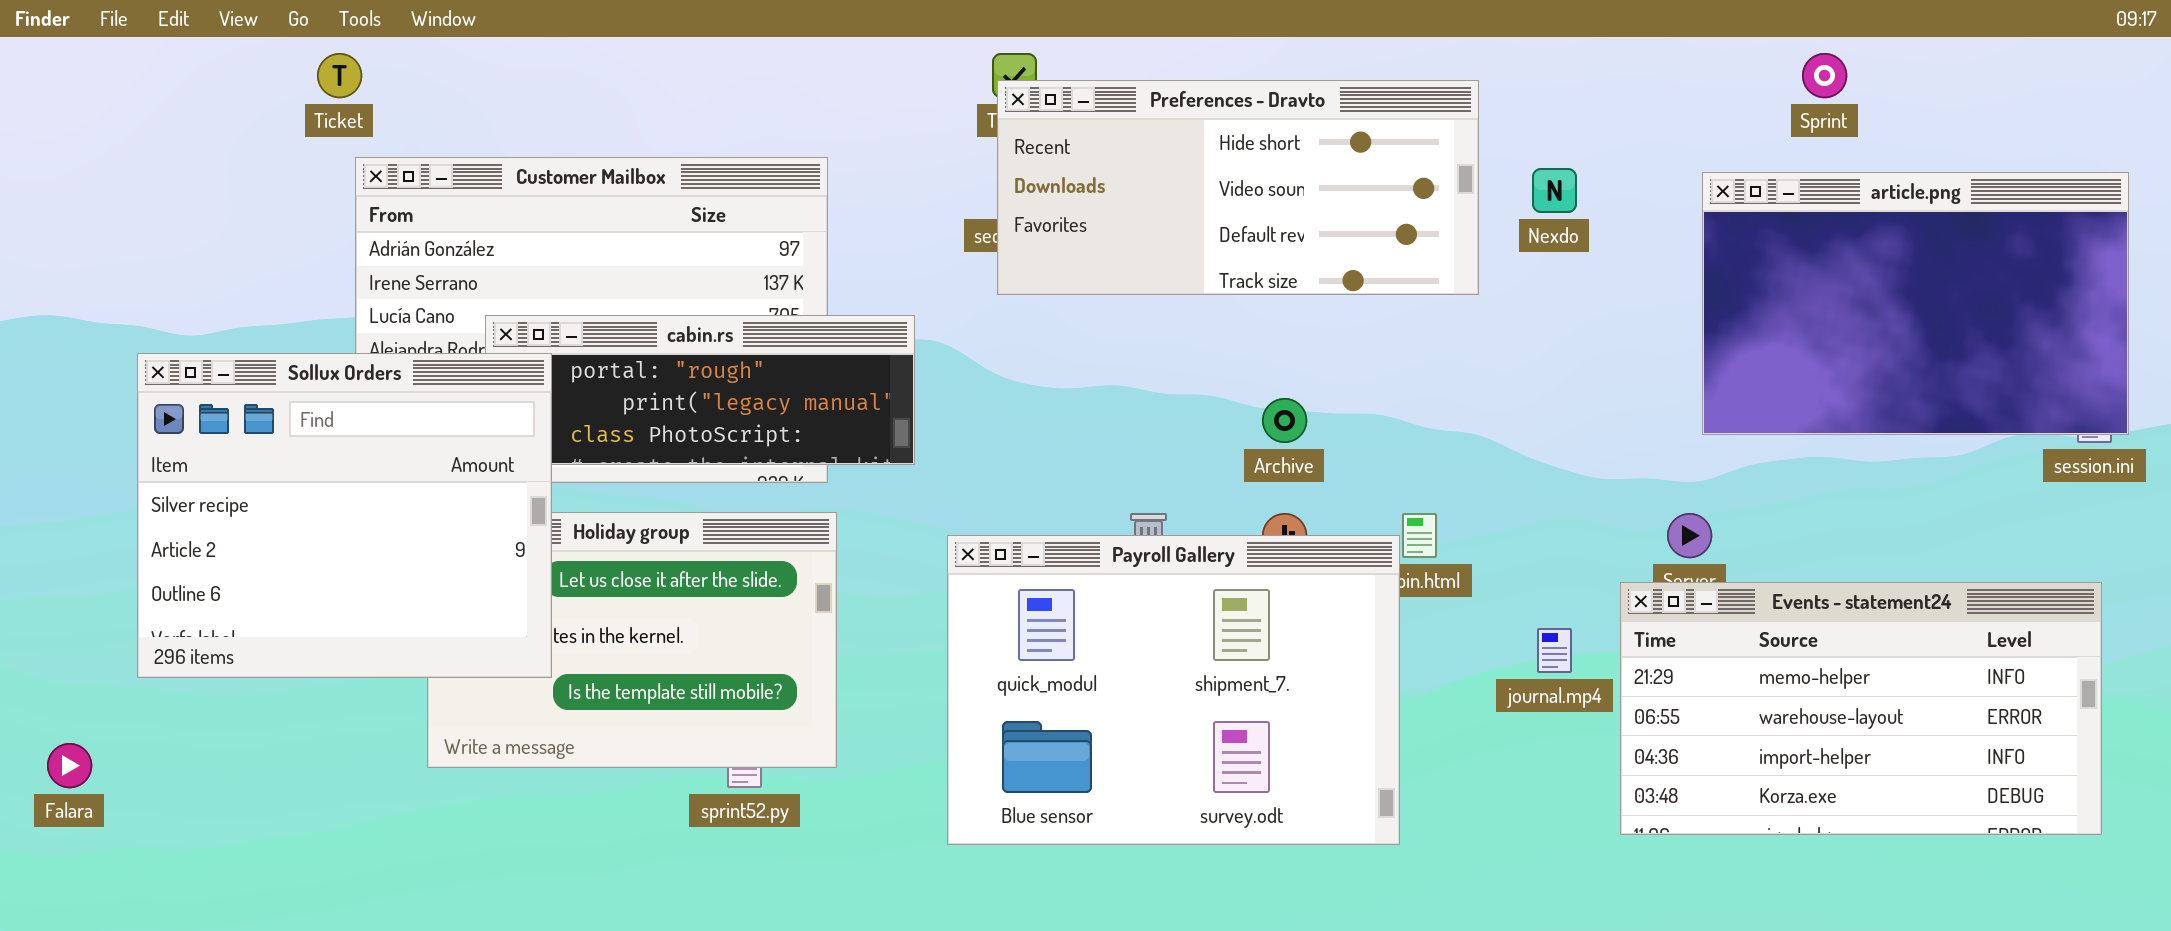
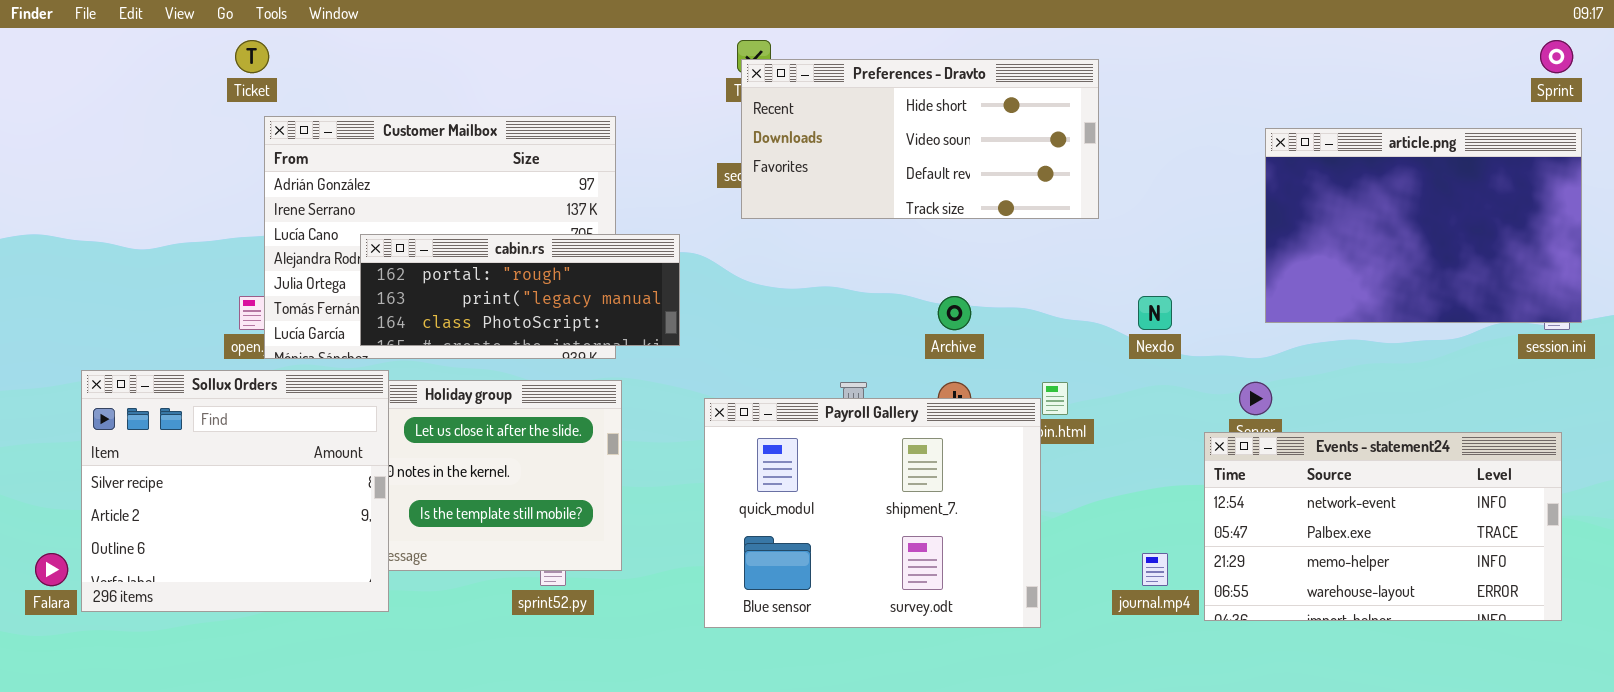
Sprint: [1802,53,1847,98] -> [1540,40,1573,73], moved
Nexdo: [1532,168,1577,213] -> [1138,296,1172,330], moved
Sollux Orders: [137,353,552,678] -> [81,370,389,612], moved
Events - statement24: [1620,582,2102,835] -> [1204,432,1562,621], scrolled up 2 rows
journal.mp4: [1537,628,1572,673] -> [1142,553,1168,586], moved

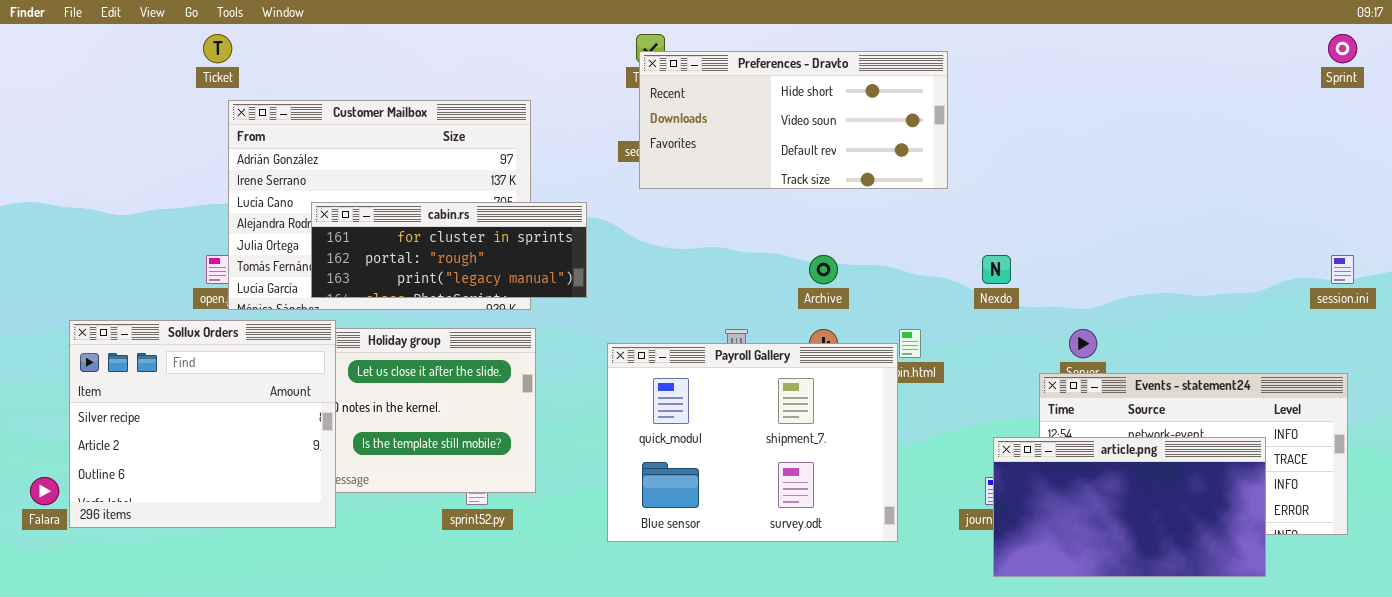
article.png: [1265,128,1582,323] -> [993,437,1266,577], moved, resized
cabin.rs: [360,234,680,346] -> [311,202,587,298], scrolled up 1 row

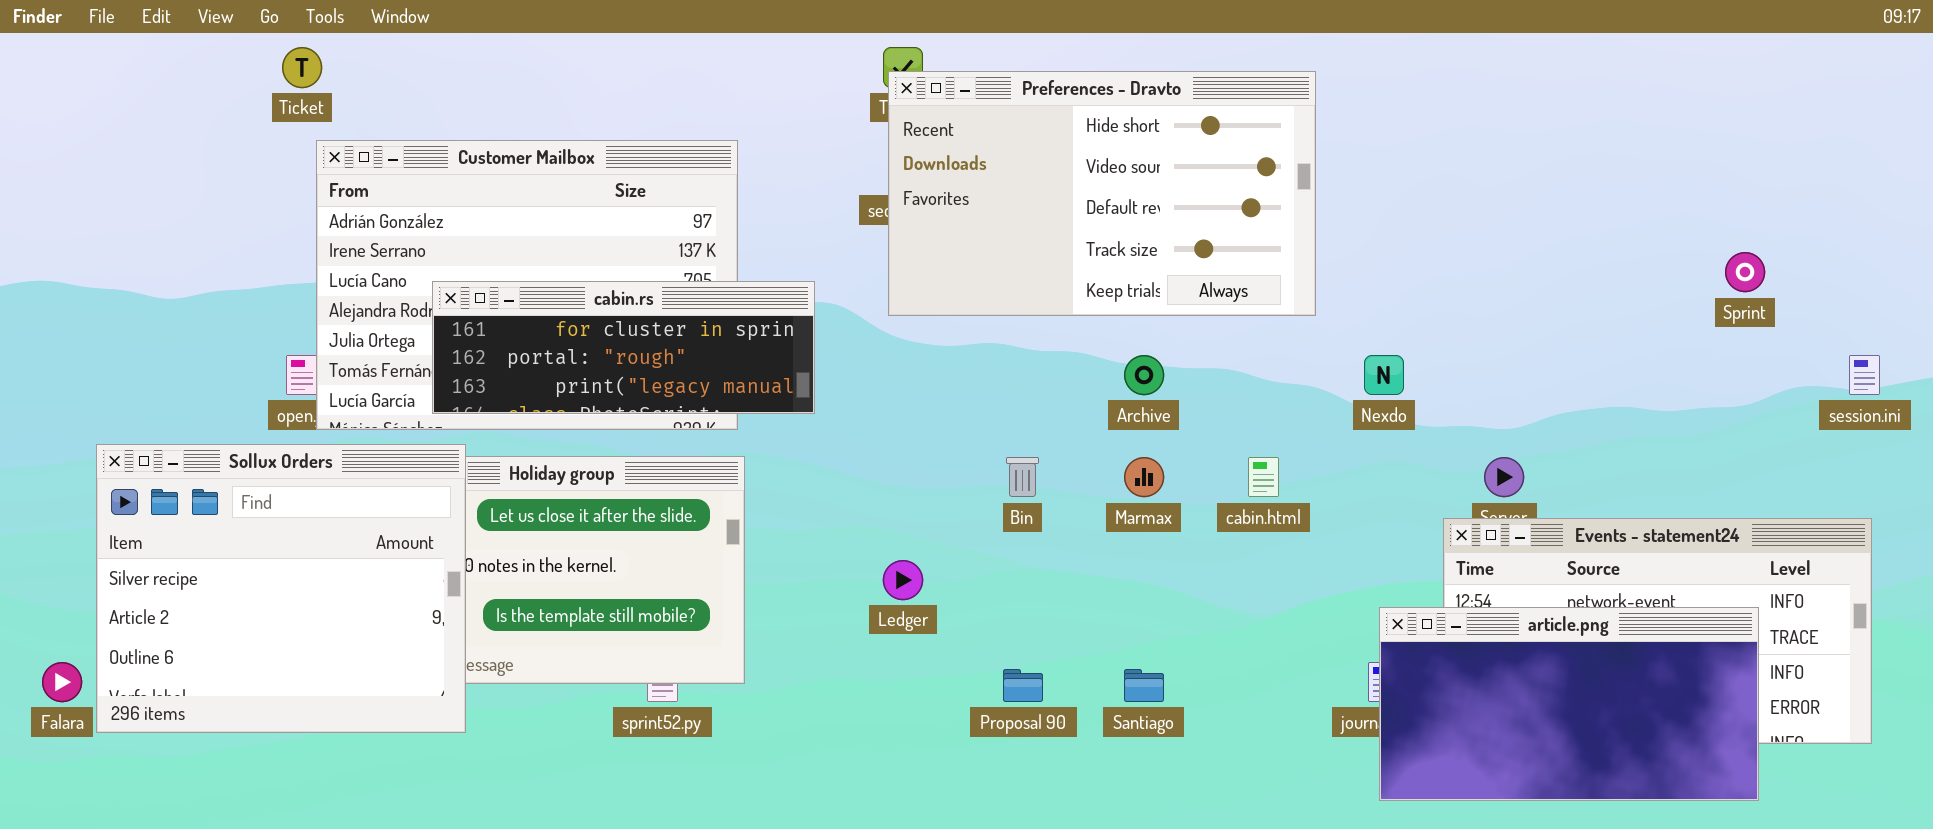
Sprint: [1328,34,1357,63] -> [1725,252,1765,292], moved
Preferences - Dravto: [639,51,948,189] -> [888,71,1316,316], resized
Payroll Gallery: [607,343,898,542] -> none, closed

